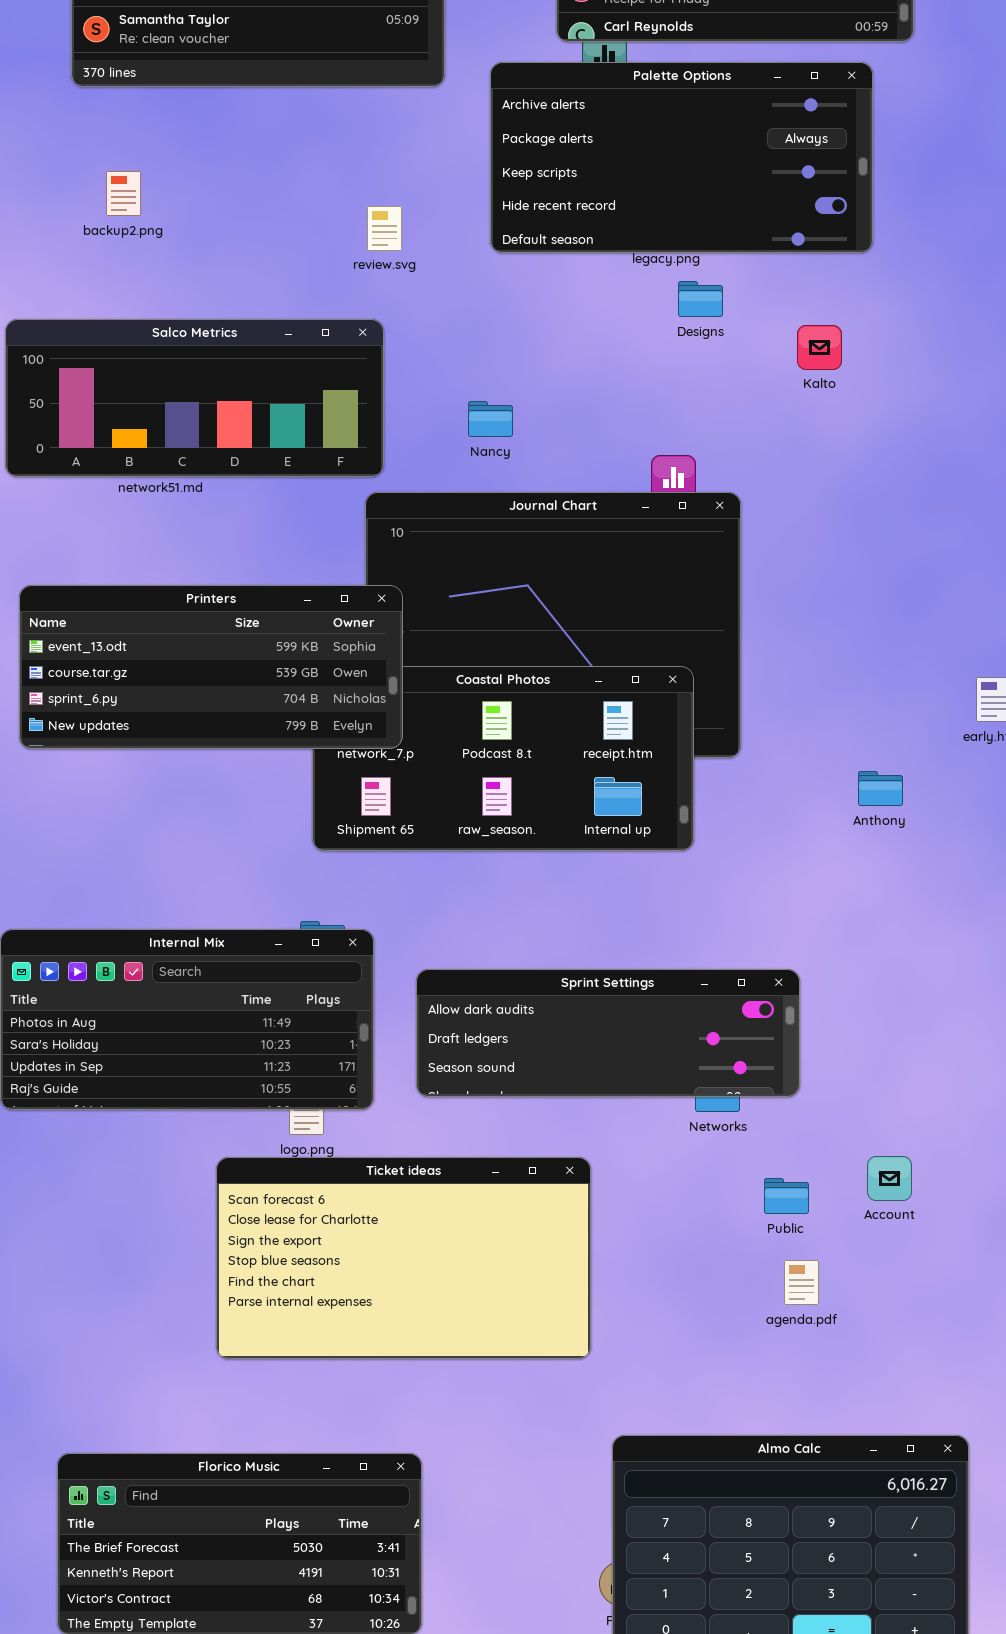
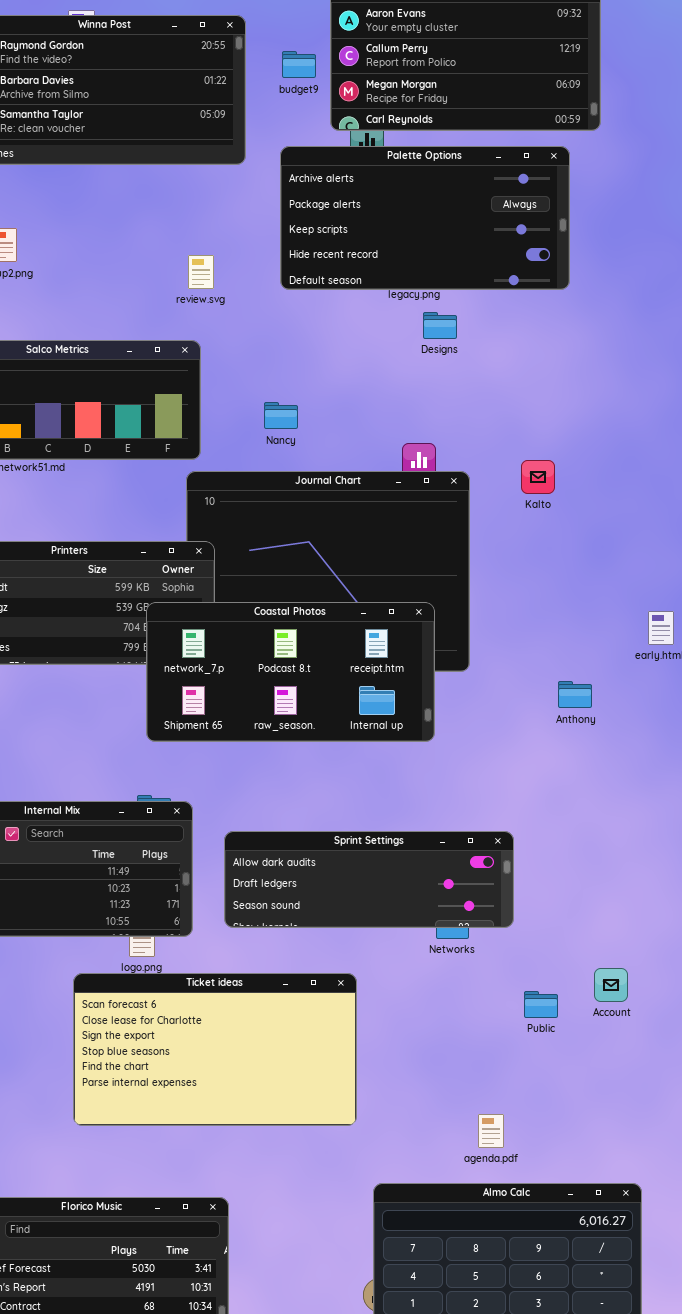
Kalto: [797,325,842,370] -> [521,460,555,494], moved
Coastal Photos: [312,666,694,851] -> [146,602,435,742], raised
Account: [867,1156,912,1201] -> [594,968,628,1002], moved
Public: [764,1178,809,1214] -> [524,991,558,1018], moved
agenda.pdf: [784,1260,819,1305] -> [478,1114,504,1148], moved

